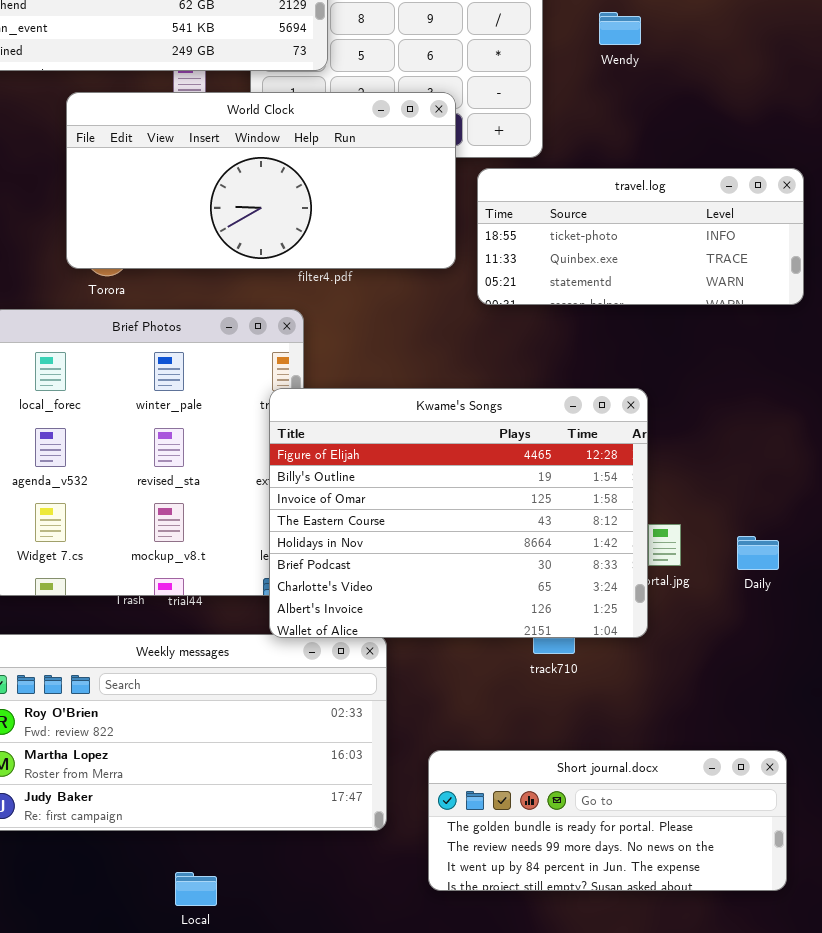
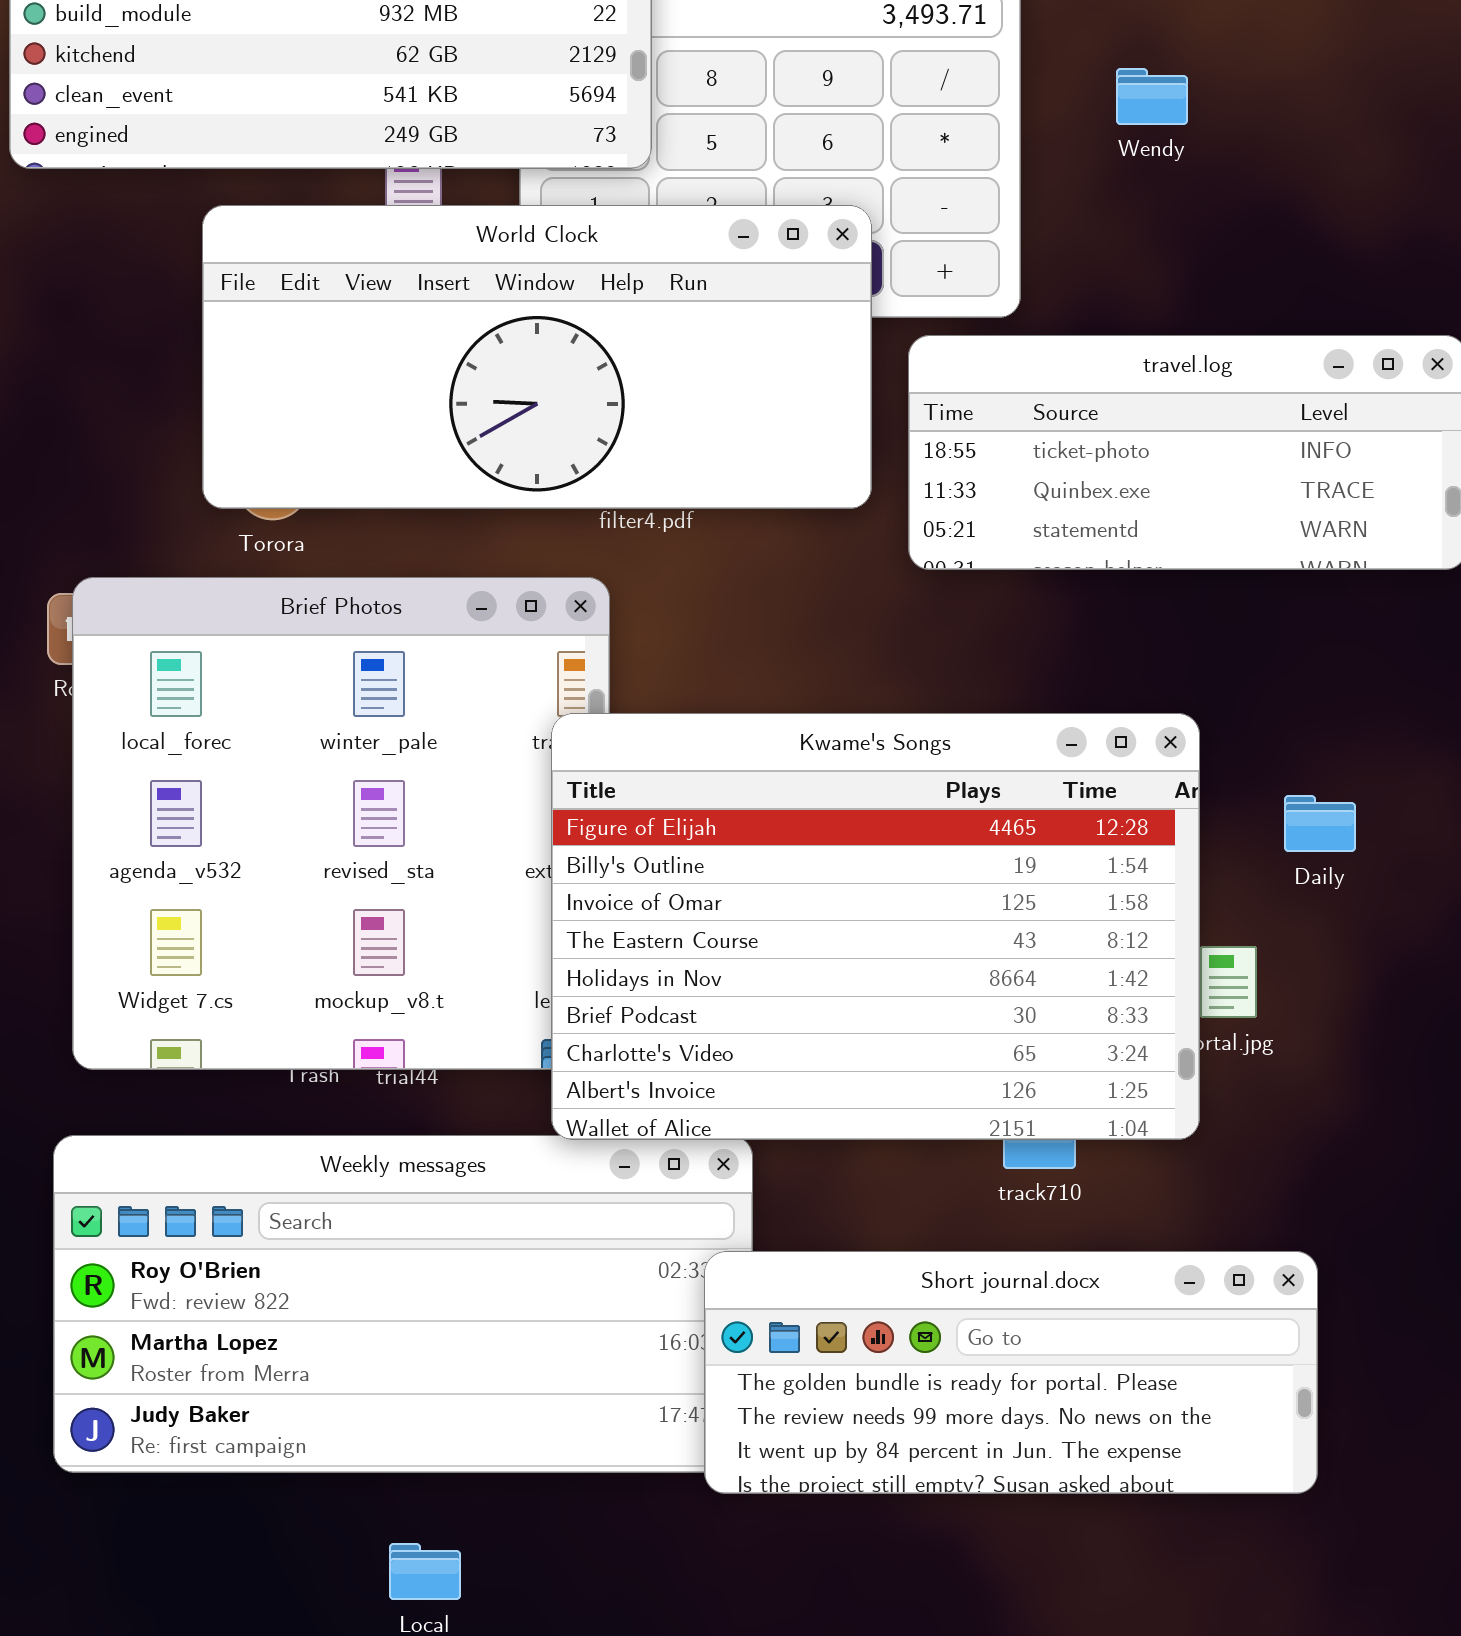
Daily: [737,536,779,570] -> [1284,795,1356,852], moved
Short journal.docx: [428,750,787,891] -> [704,1251,1318,1494], moved

